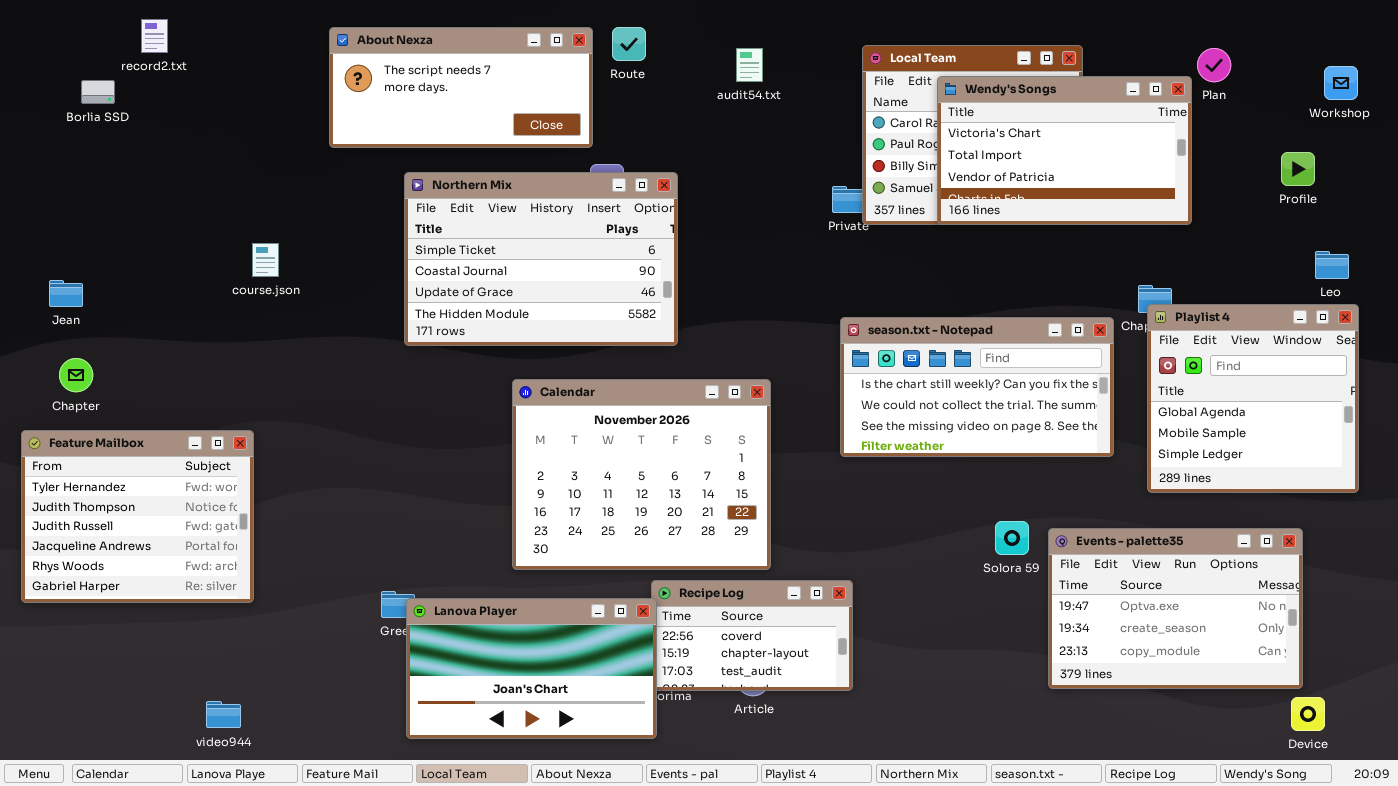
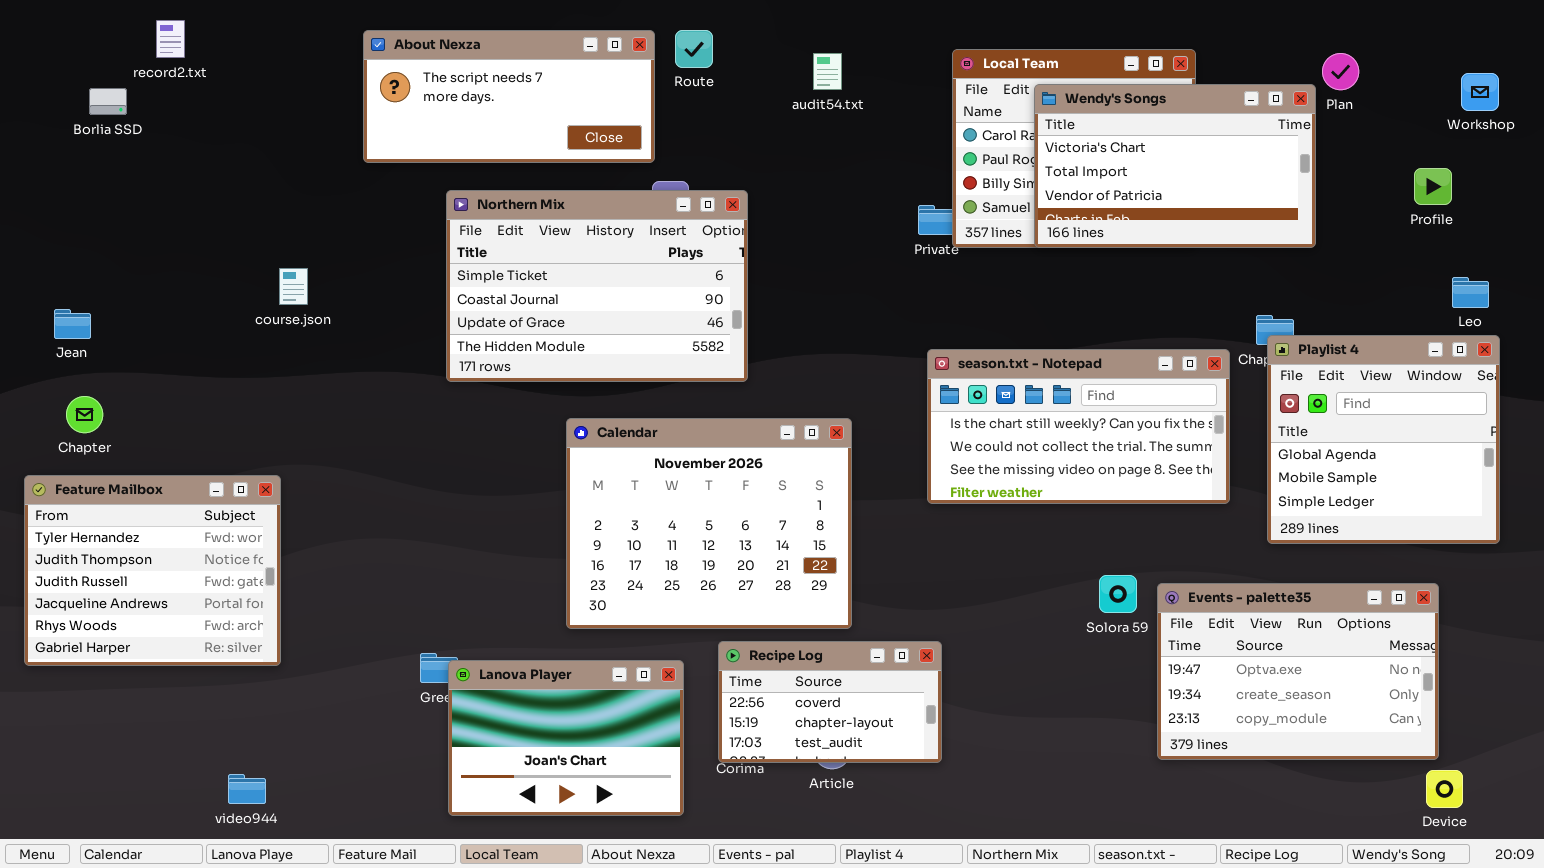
Lanova Player: [406,598,657,739] -> [448,660,684,816], resized

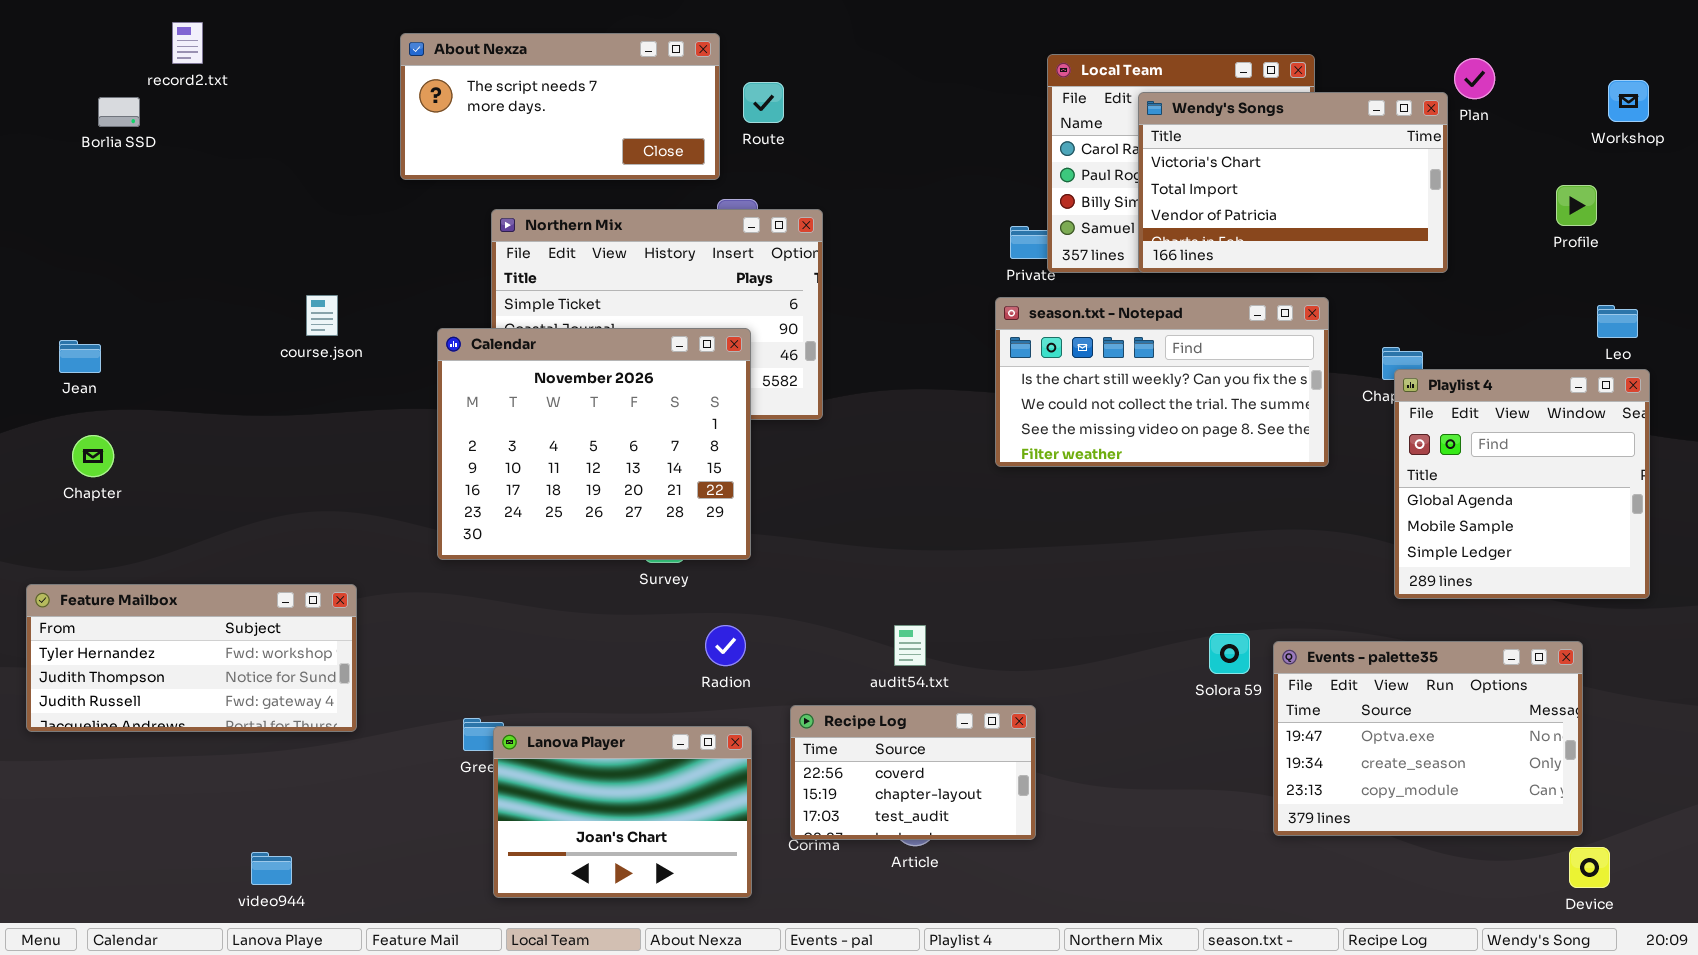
Route: [675,30,713,68] -> [743,82,784,123], moved
audit54.txt: [813,53,842,90] -> [894,625,926,666], moved
season.txt - Notepad: [927,349,1230,504] -> [995,297,1329,467], moved
Calendar: [566,418,852,629] -> [437,328,751,560], moved
Feature Mailbox: [24,475,281,666] -> [26,584,357,732], resized

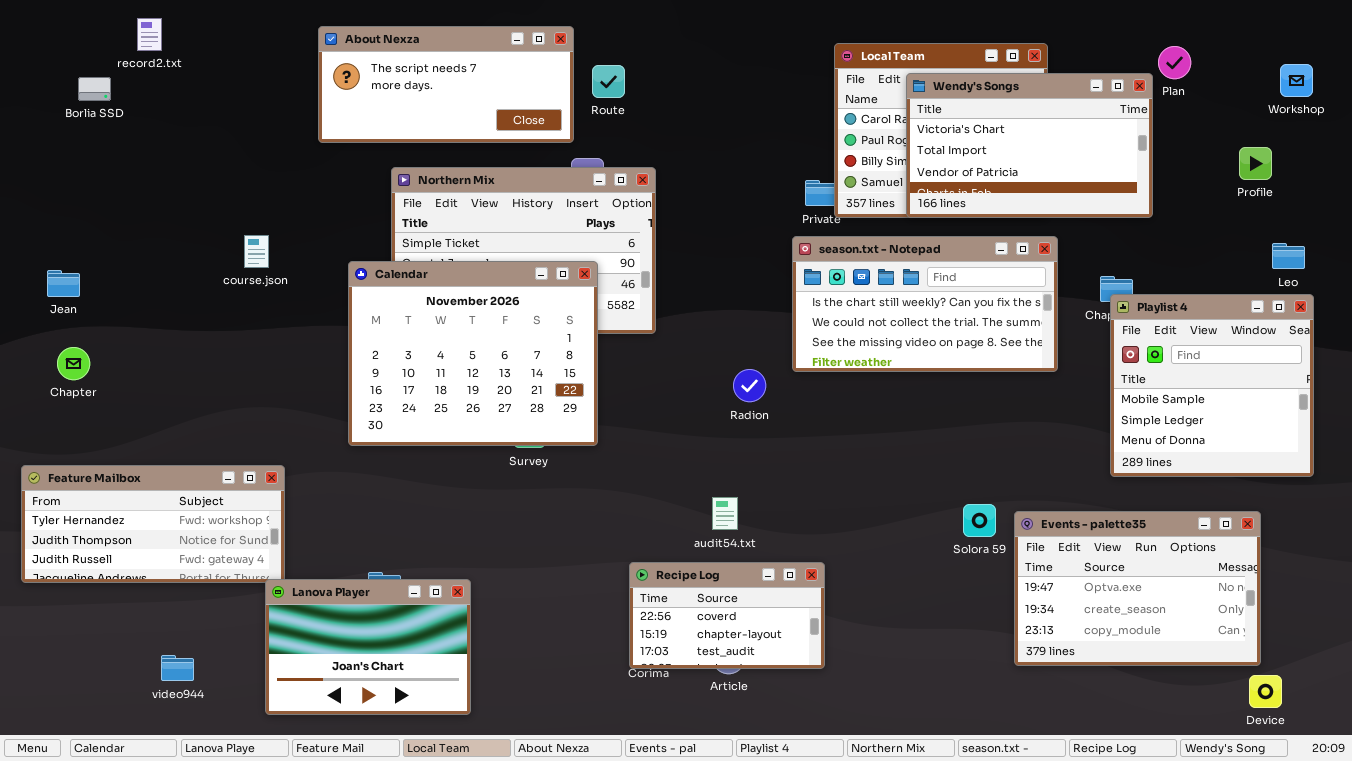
Playlist 4: [1394,369,1650,599] -> [1110,294,1314,477], scrolled down 1 row
Radion: [705,625,746,666] -> [733,369,766,402], moved
Lanova Player: [493,726,752,898] -> [265,579,471,715], moved
video944: [251,852,292,885] -> [161,655,194,681], moved

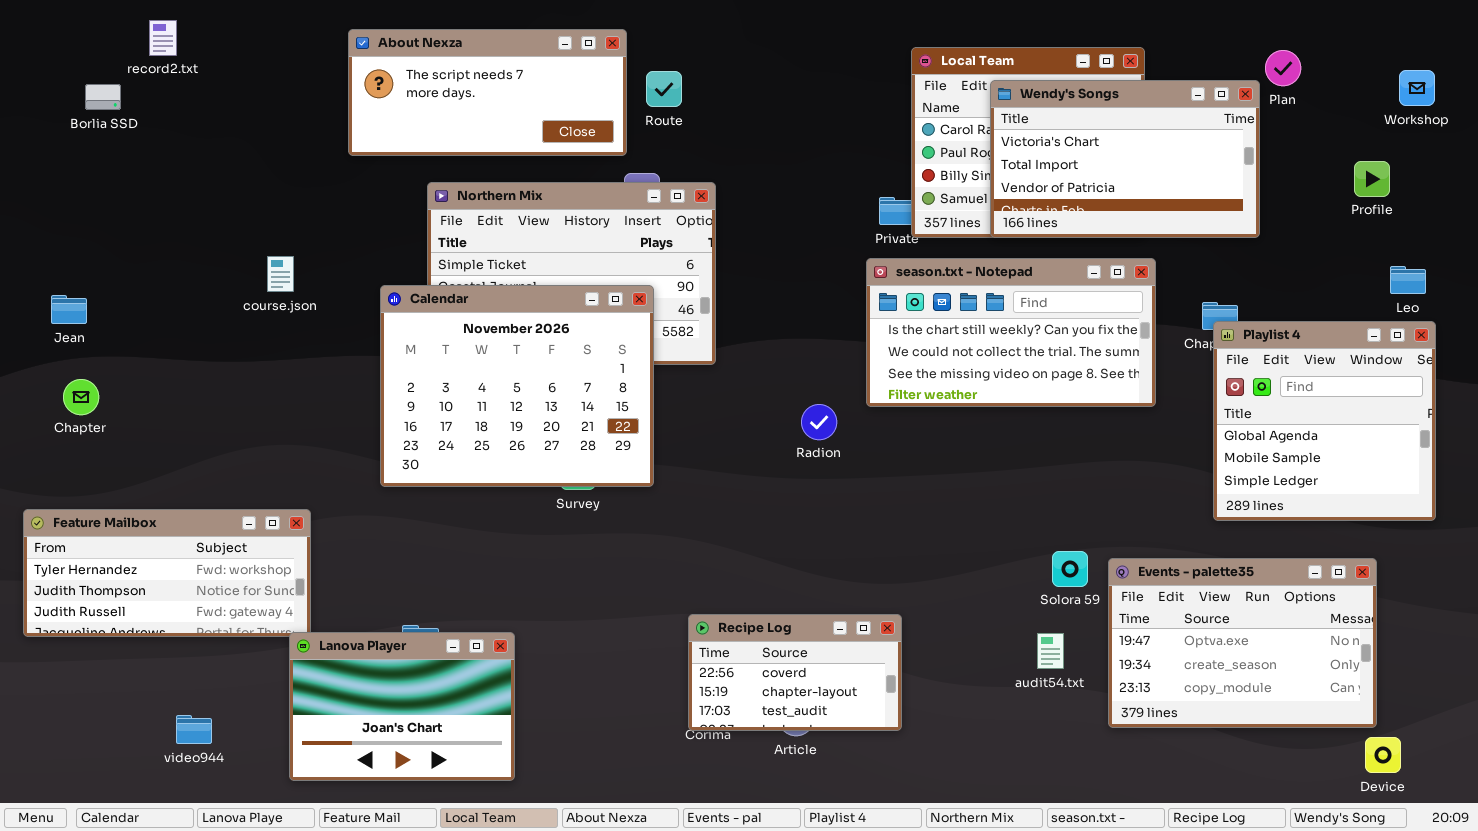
Playlist 4: [1110,294,1314,477] -> [1213,321,1436,521], scrolled up 1 row
audit54.txt: [712,497,738,530] -> [1037,633,1064,669], moved

